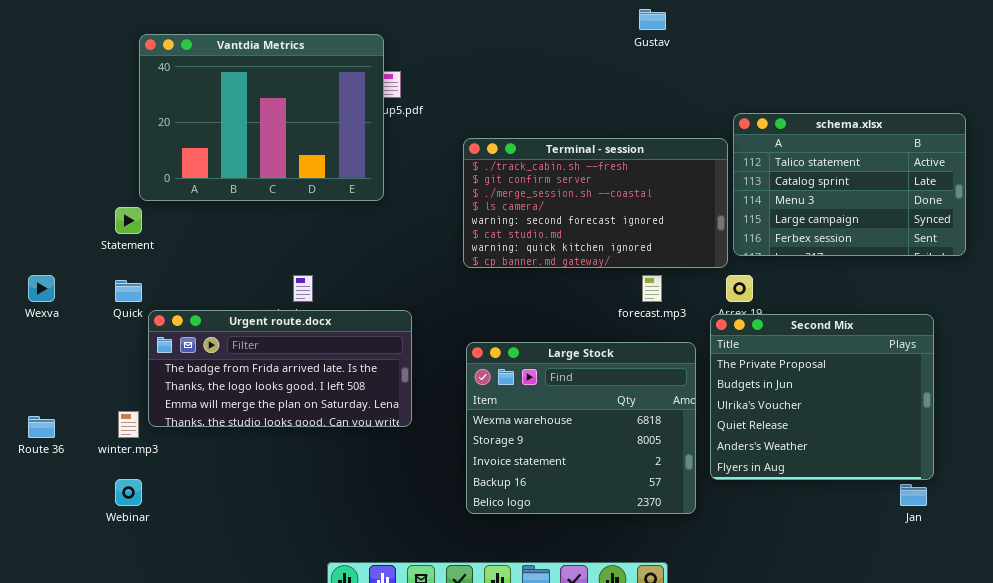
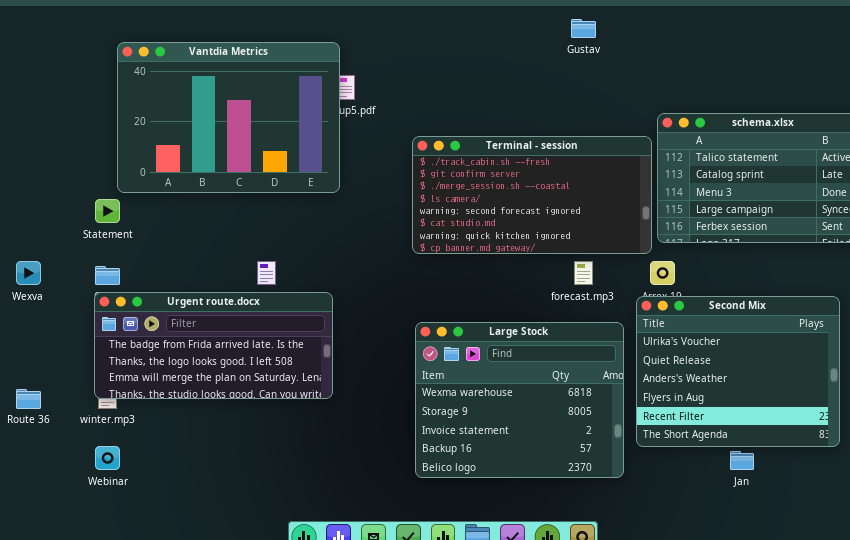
Urgent route.docx: [148,310,412,427] -> [94,292,333,399], moved
Second Mix: [710,314,934,480] -> [636,296,840,447], scrolled down 2 rows
Jan: [900,484,927,506] -> [730,451,754,470], moved

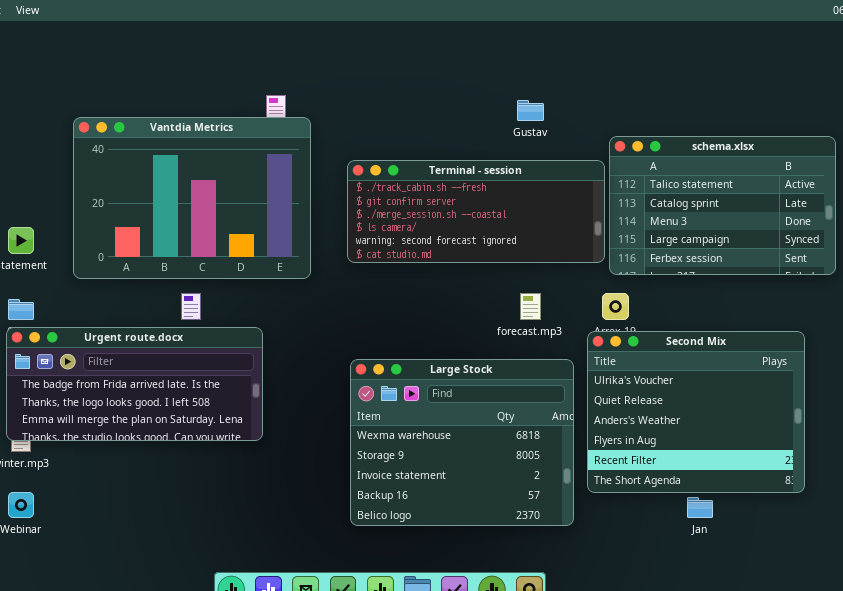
Gustav: [571,19,596,38] -> [517,100,544,121], moved
Vantdia Metrics: [117,42,340,193] -> [73,117,311,279], moved
Terminal - session: [412,136,652,254] -> [347,160,605,263], resized

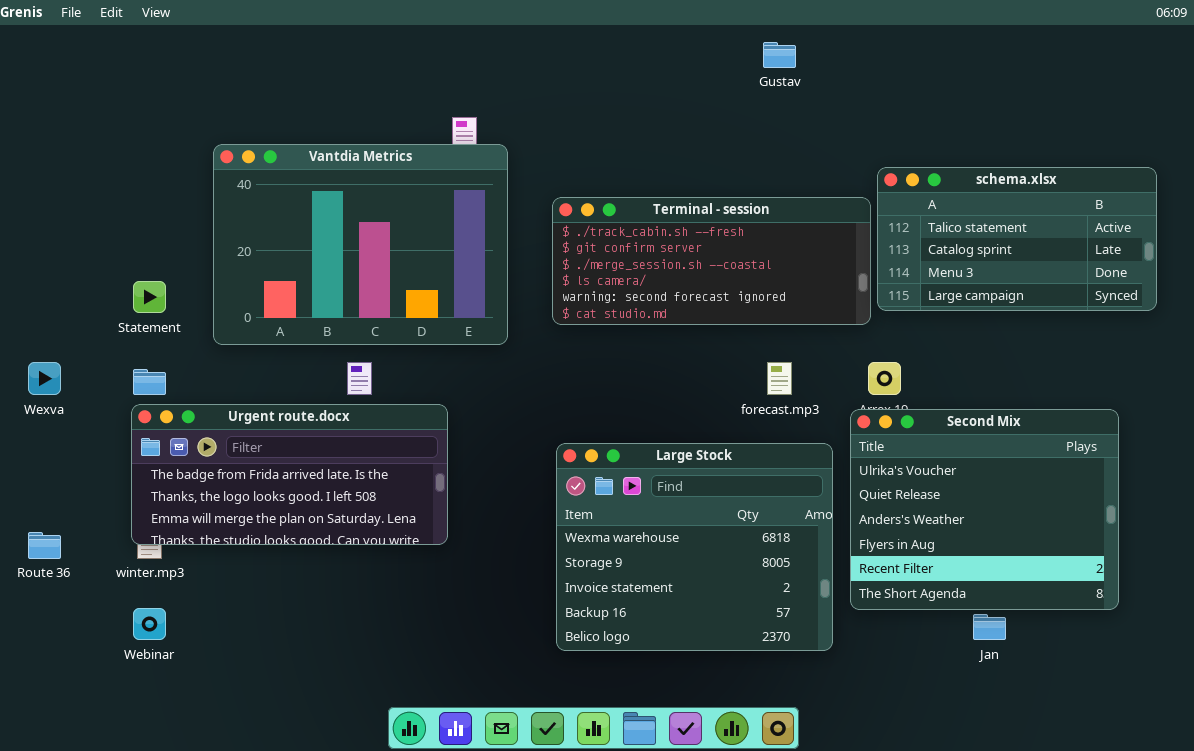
Gustav: [517,100,544,121] -> [763,42,796,68], moved
schema.xlsx: [609,136,836,275] -> [877,167,1157,311], resized

